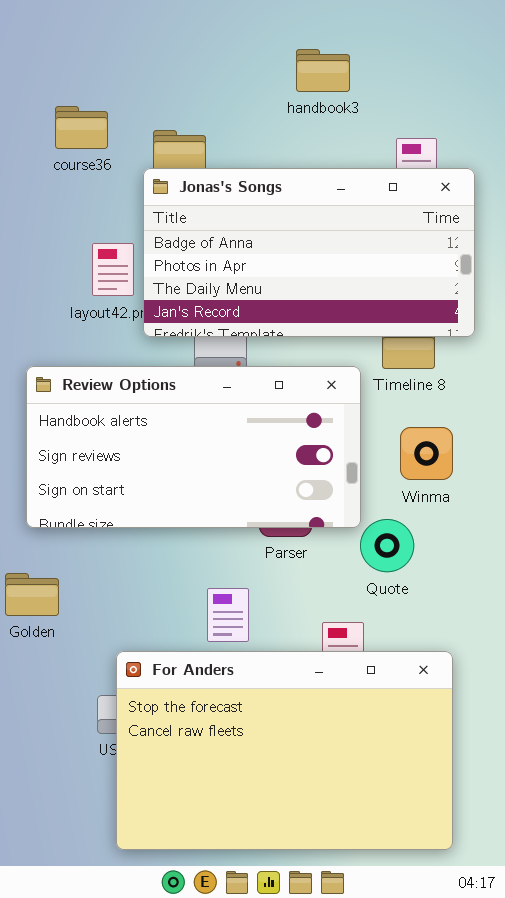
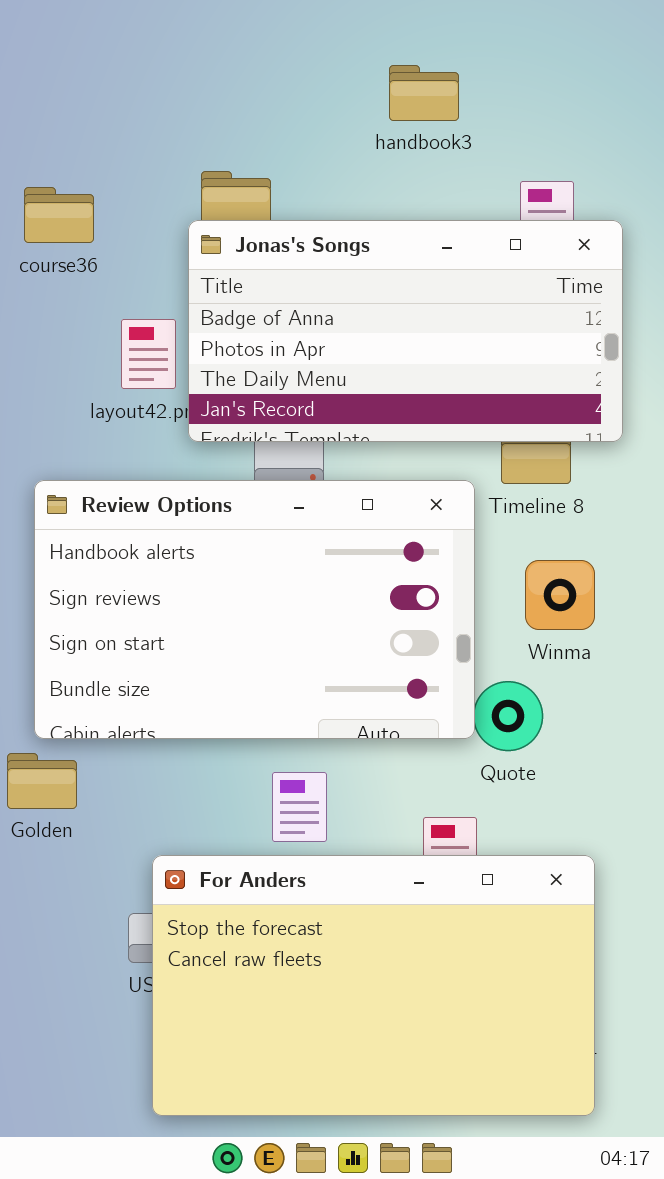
course36: [55,106,108,149] -> [24,187,94,243], moved
Review Options: [26,366,361,528] -> [34,480,475,739], resized

